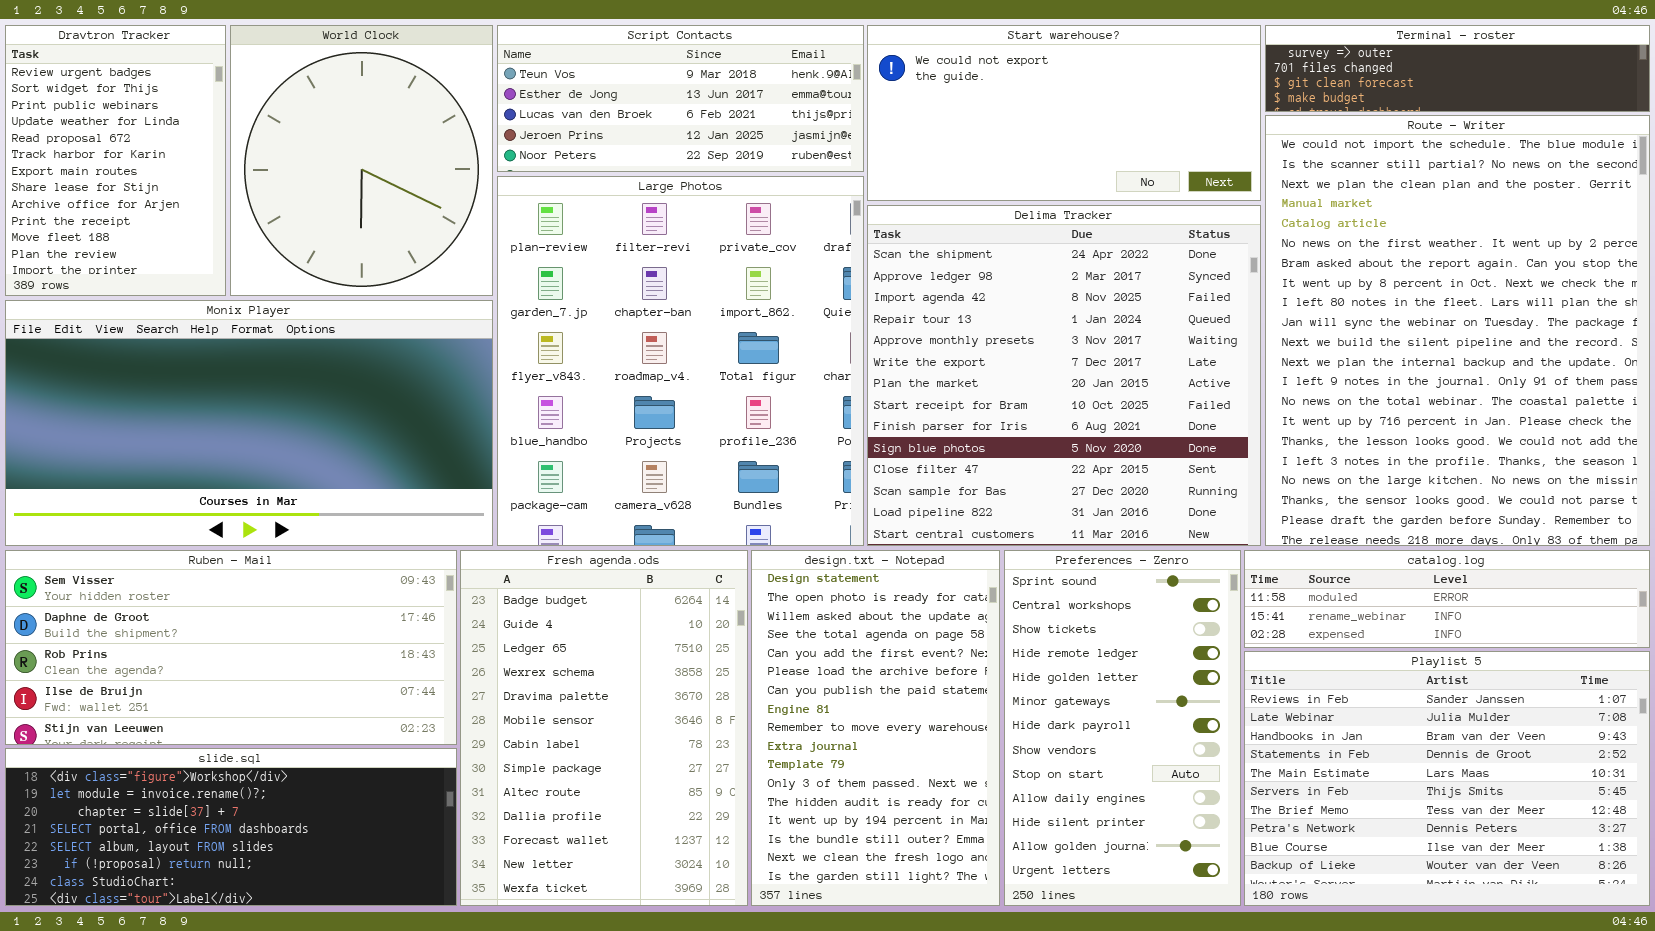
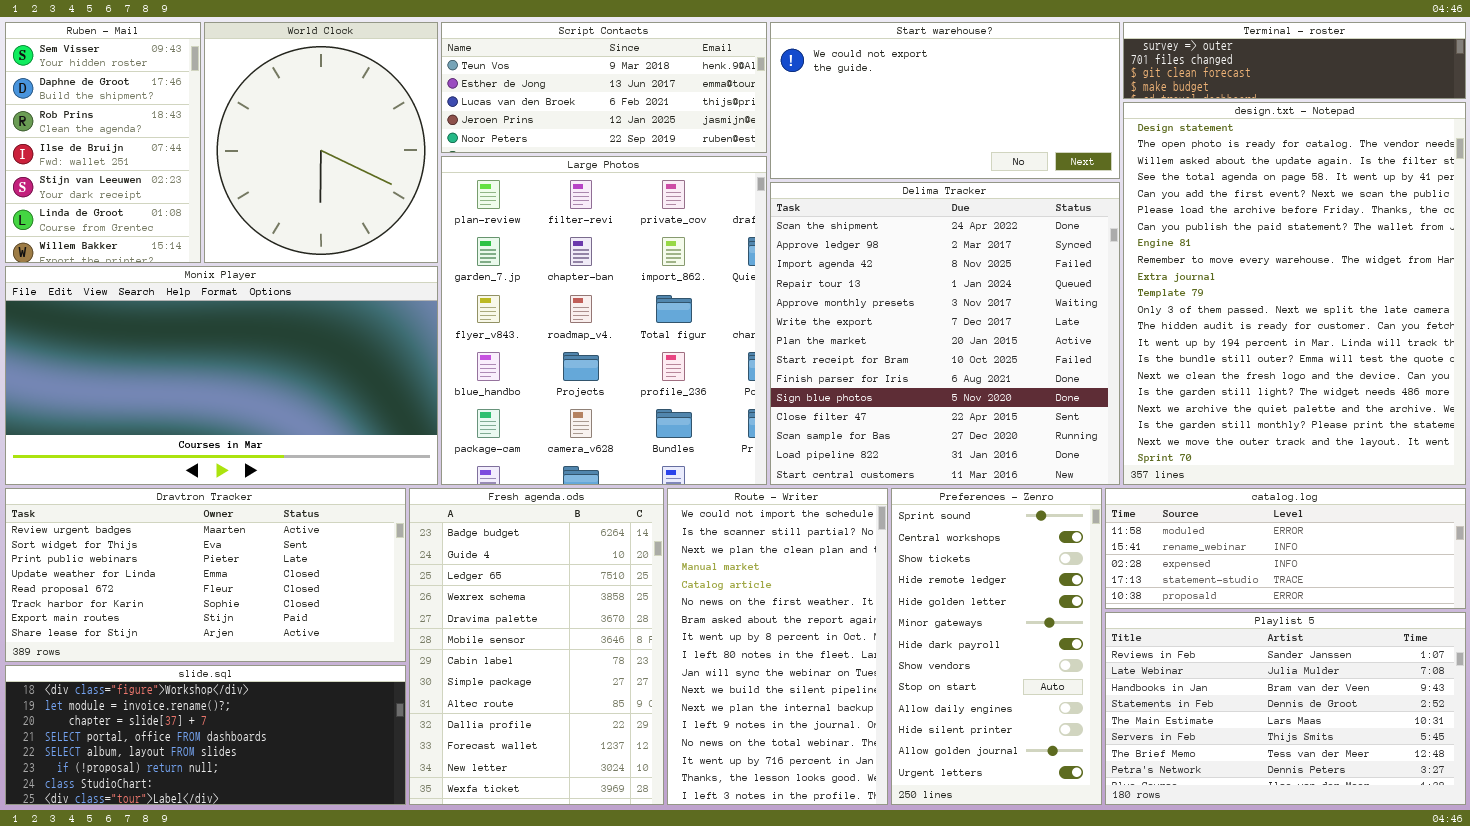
Dravtron Tracker: [5,25,226,296] -> [5,488,406,662], moved, resized
Route - Writer: [1265,115,1650,546] -> [667,488,888,805], moved, resized
Ruben - Mail: [5,550,457,745] -> [5,22,201,263], moved, resized
design.txt - Notepad: [751,550,1000,906] -> [1123,102,1466,485], moved, resized
catalog.log: [1244,550,1650,648] -> [1105,488,1466,609], resized
Playlist 5: [1244,651,1650,906] -> [1105,612,1466,805], resized

